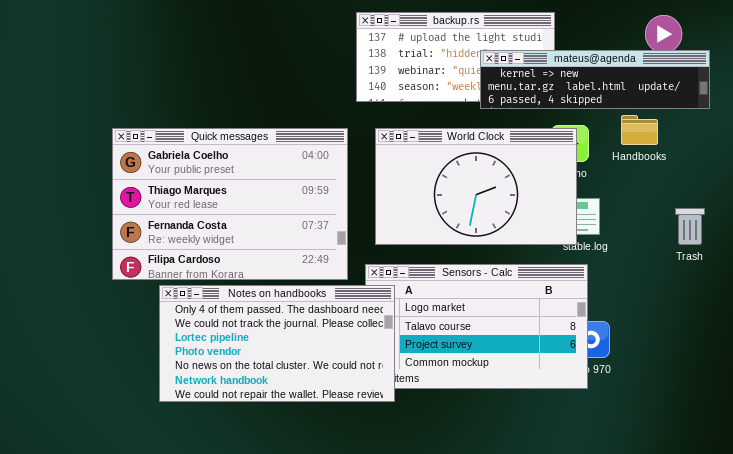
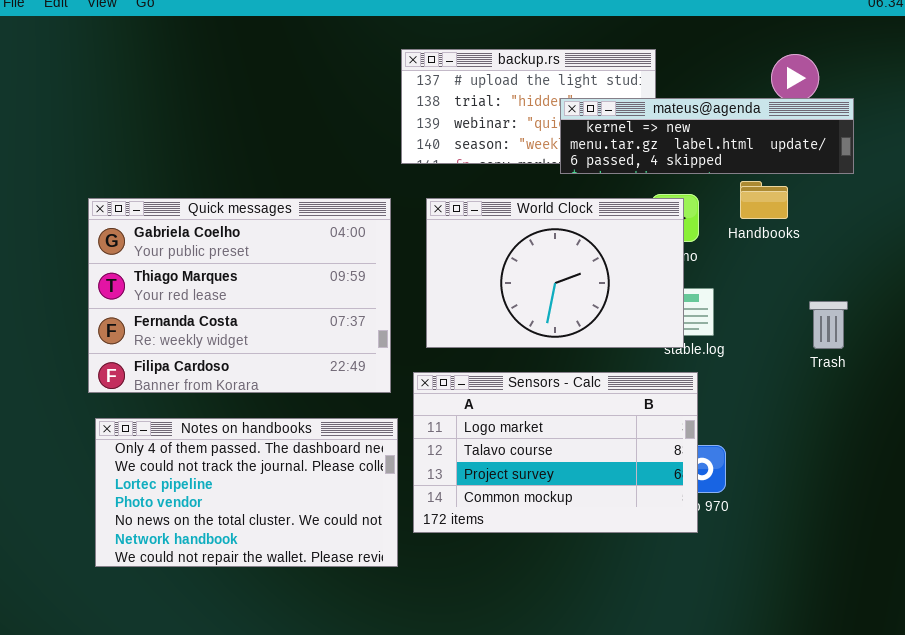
Notes on handbooks: [159,285,395,402] -> [95,418,398,567], moved

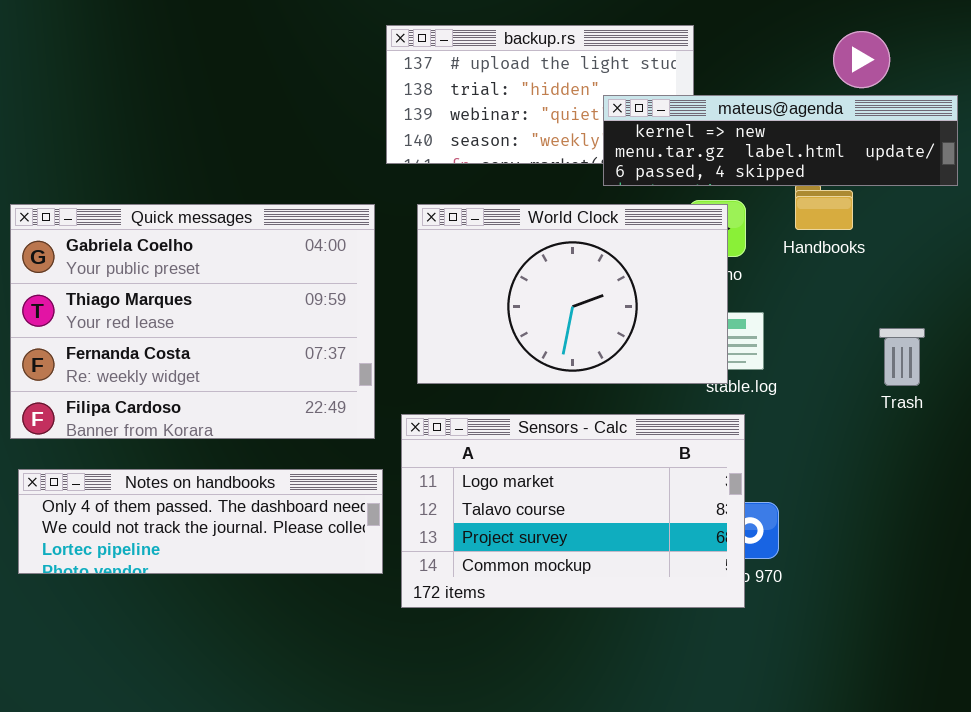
mateus@agenda: [560,98,854,174] -> [603,95,958,186], moved
Notes on handbooks: [95,418,398,567] -> [18,469,383,574], resized

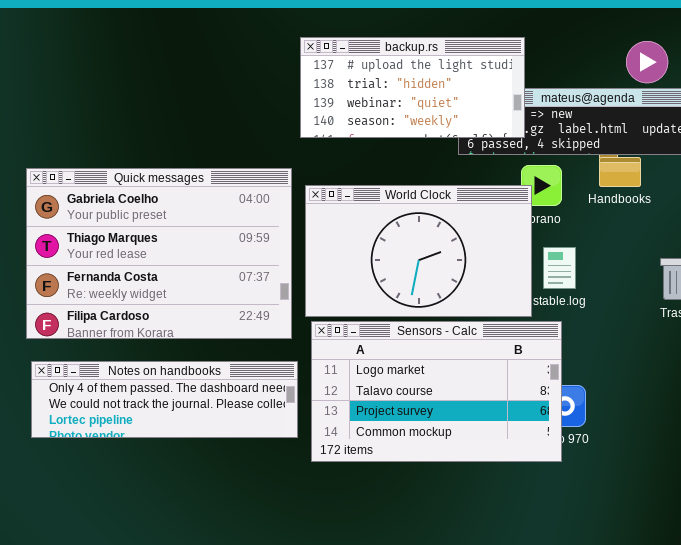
backup.rs: [386,25,694,164] -> [300,37,525,138], raised
World Clock: [417,204,728,384] -> [305,185,532,317], moved

